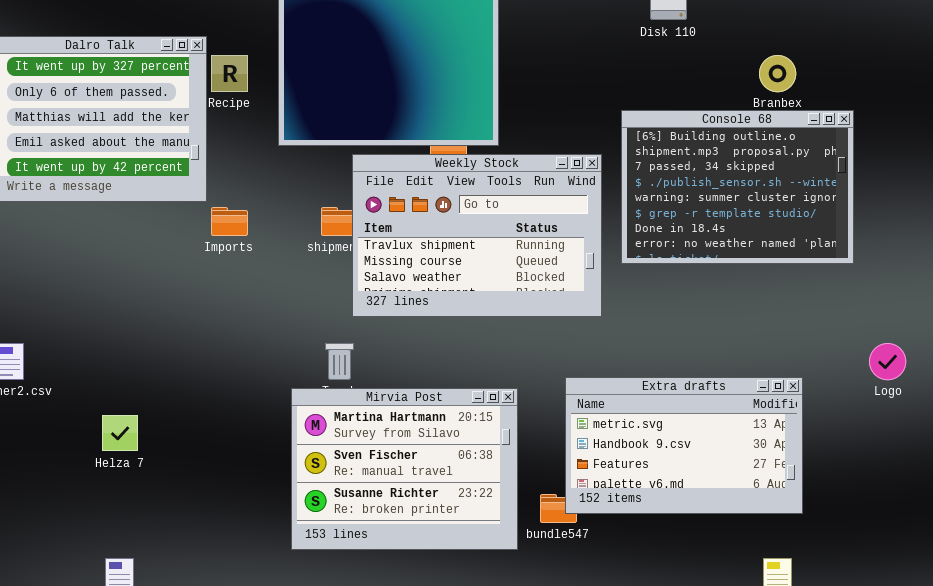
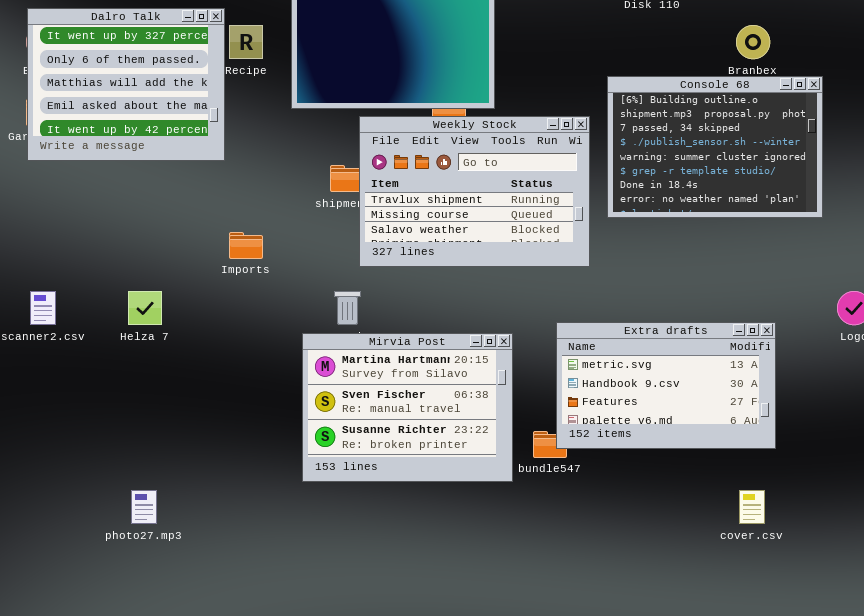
Imports: [211,207,248,236] -> [229,232,263,259], moved
Helza 7: [102,415,138,451] -> [128,291,162,325], moved

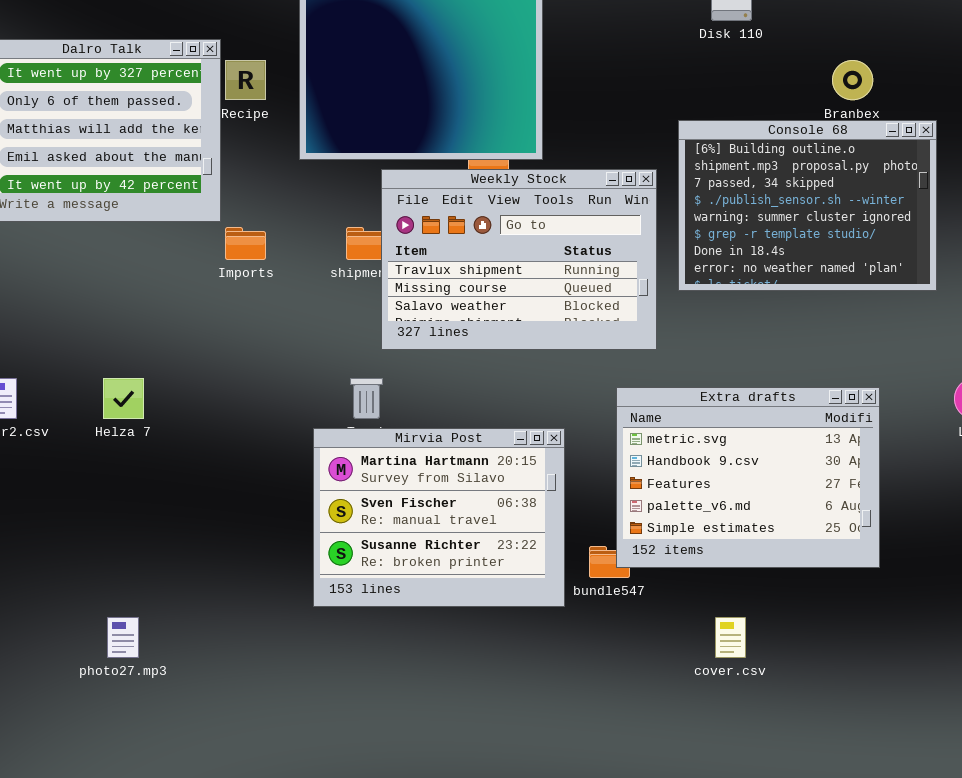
Imports: [229,232,263,259] -> [225,227,266,260], moved
Extra drafts: [556,322,776,449] -> [616,387,880,568], resized
cover.csv: [739,490,765,524] -> [715,617,746,658], moved

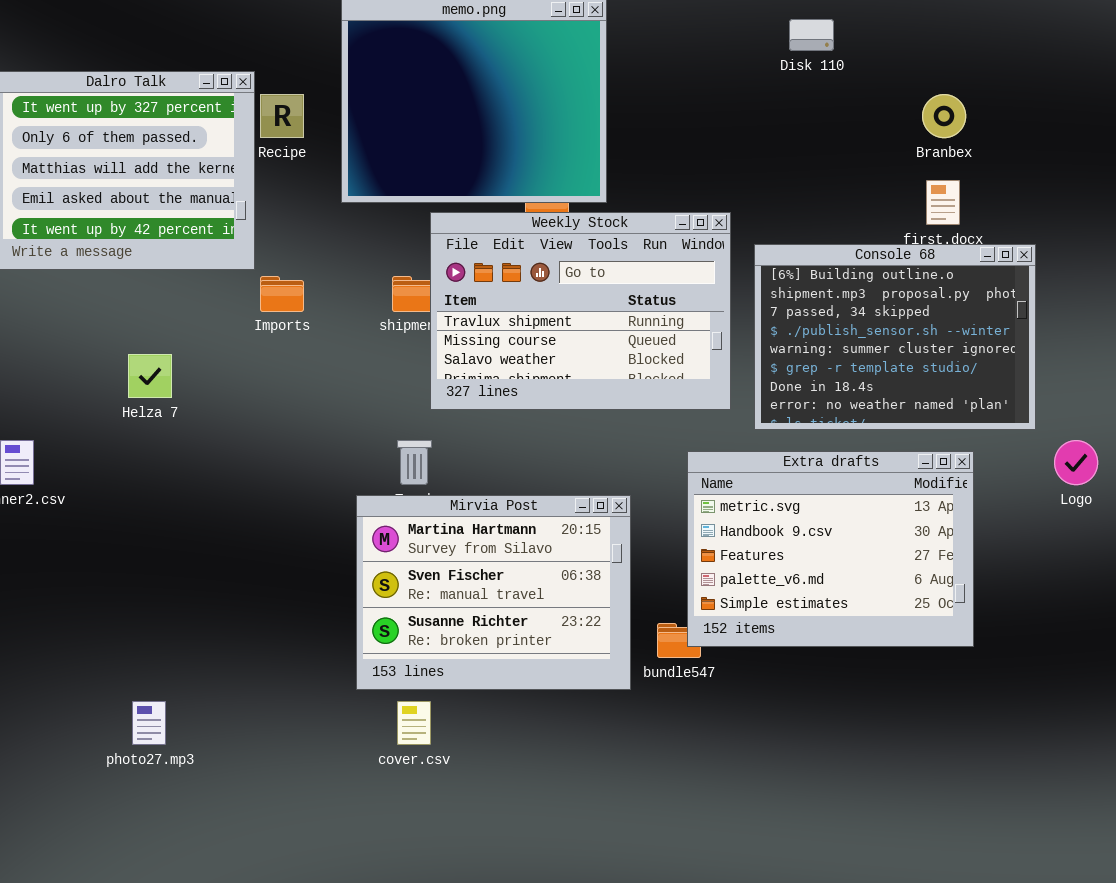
Console 68: [678,120,937,291] -> [754,244,1036,430], moved
Helza 7: [103,378,144,419] -> [128,354,172,398], moved
cover.csv: [715,617,746,658] -> [397,701,431,745], moved

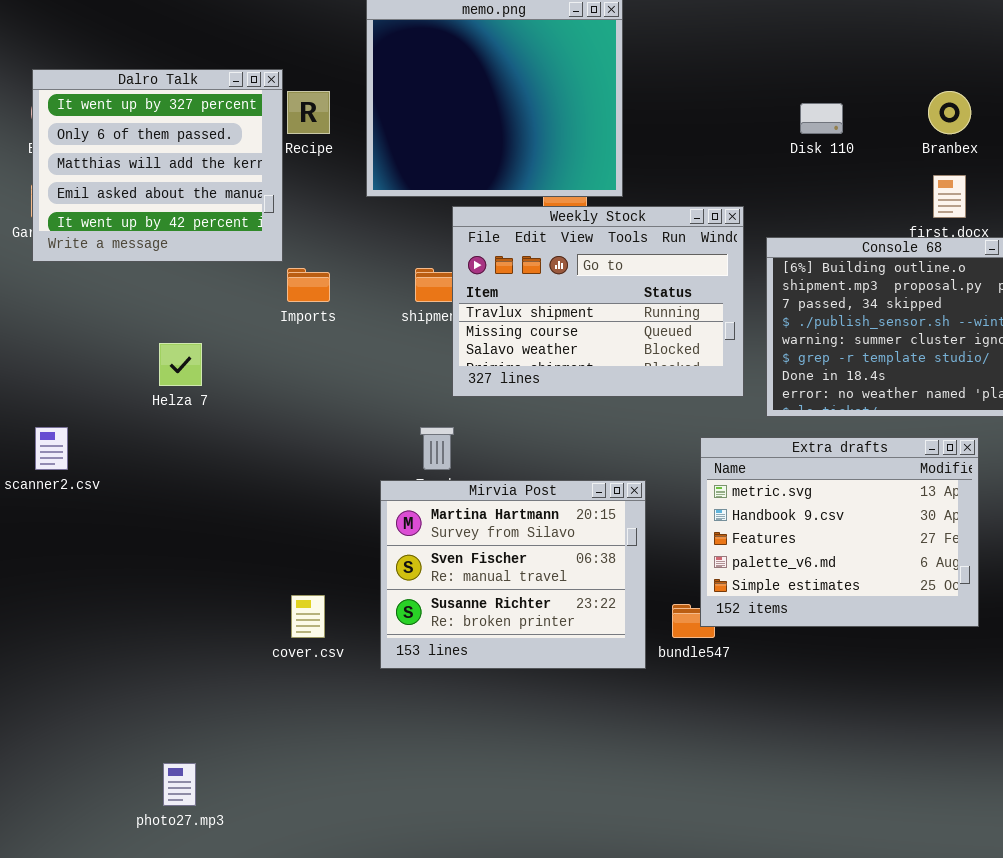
Disk 110: [789,19,834,51] -> [800,103,843,134], moved
photo27.mp3: [132,701,166,745] -> [163,763,196,806], moved
cover.csv: [397,701,431,745] -> [291,595,325,638], moved

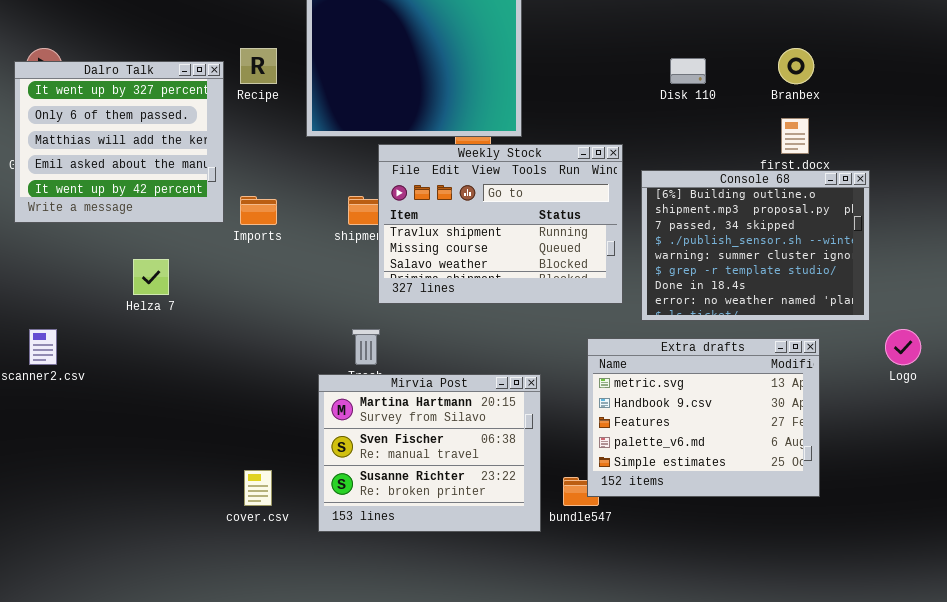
Dalro Talk: [32,69,283,262] -> [14,61,224,223], moved

